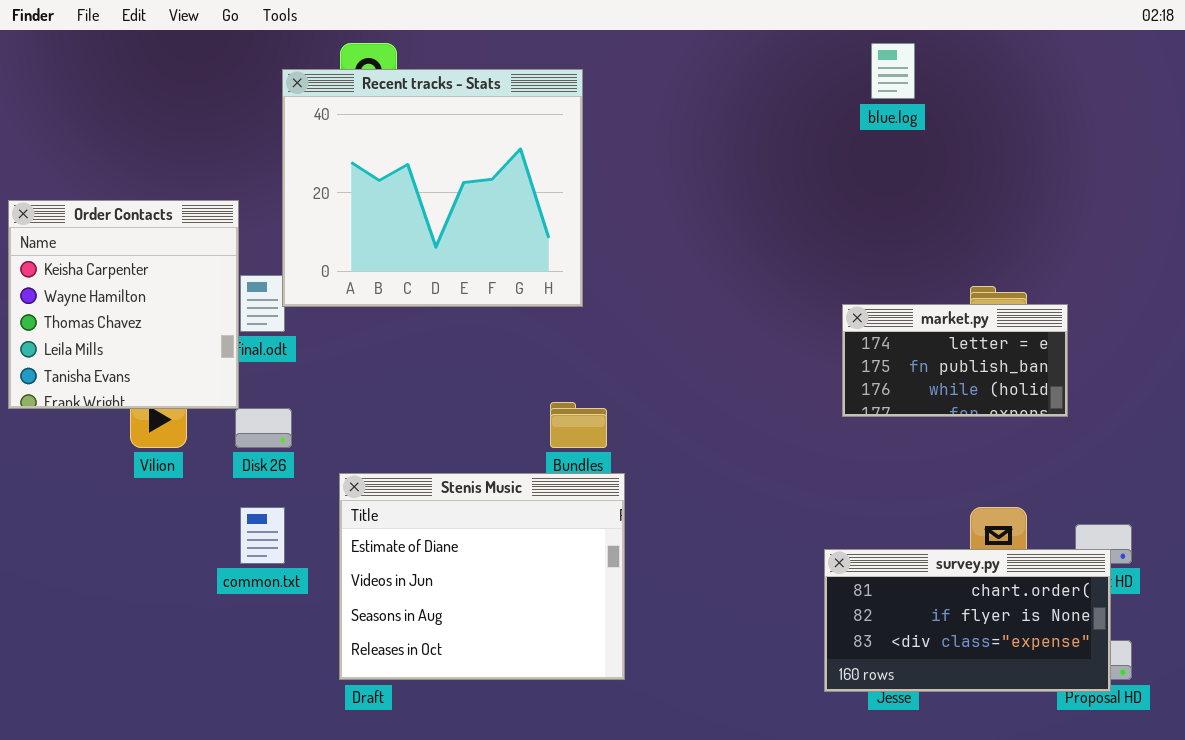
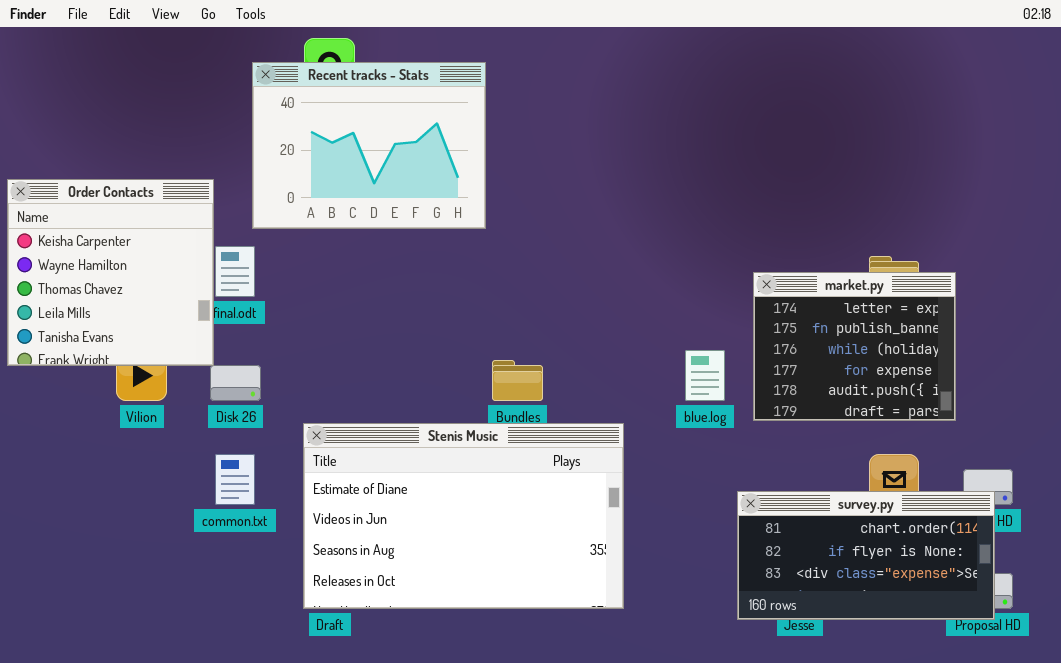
blue.log: [871,43,915,99] -> [685,350,725,401], moved
Recent tracks - Stats: [282,69,583,307] -> [252,62,486,229], resized
market.py: [842,304,1068,417] -> [753,272,956,421], resized
Stenis Music: [339,473,625,680] -> [303,423,624,609], resized

